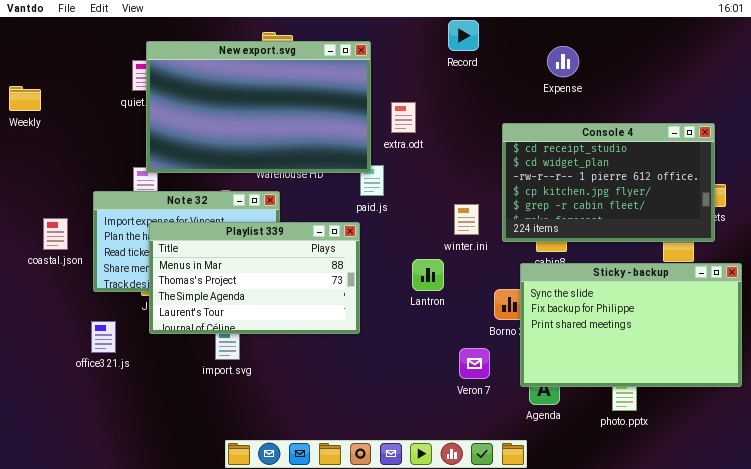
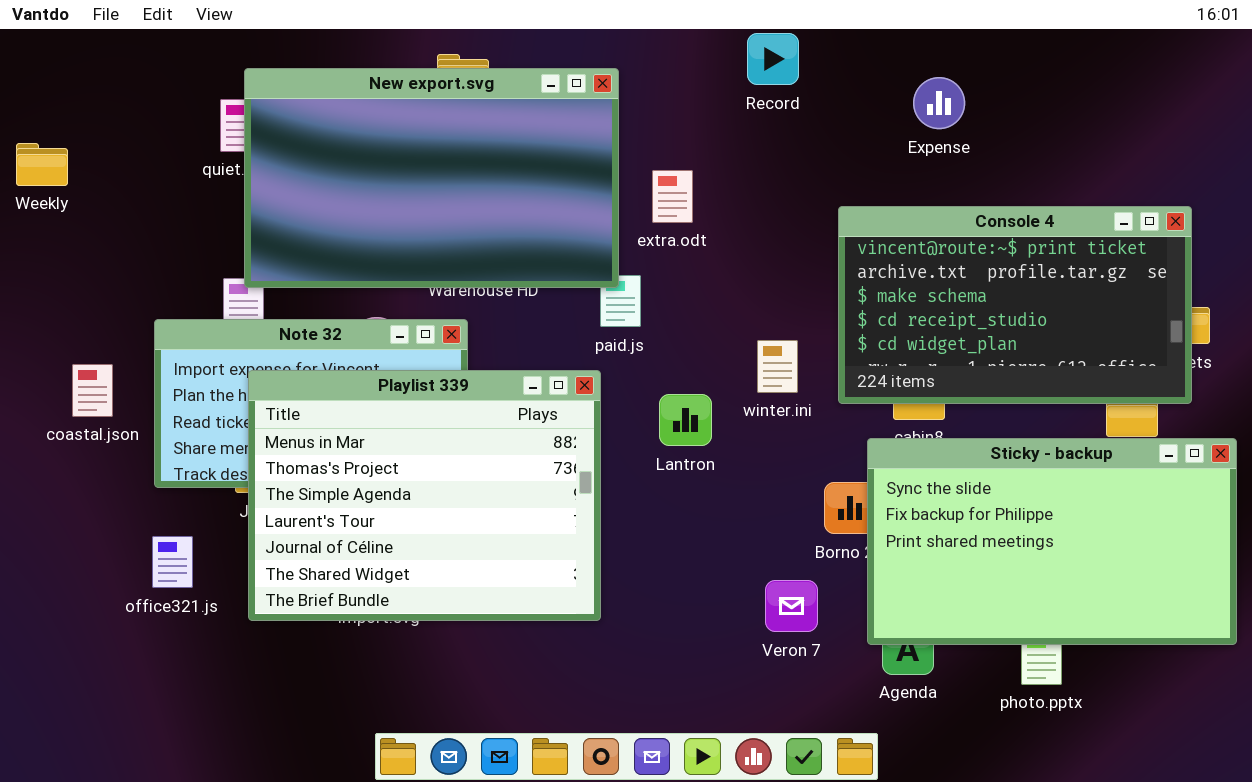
Console 4: [502,123,715,242] -> [838,206,1192,404], scrolled up 3 rows
Playlist 339: [149,222,360,334] -> [248,370,601,621], resized
Lantron: [412,259,444,291] -> [659,394,712,446], moved

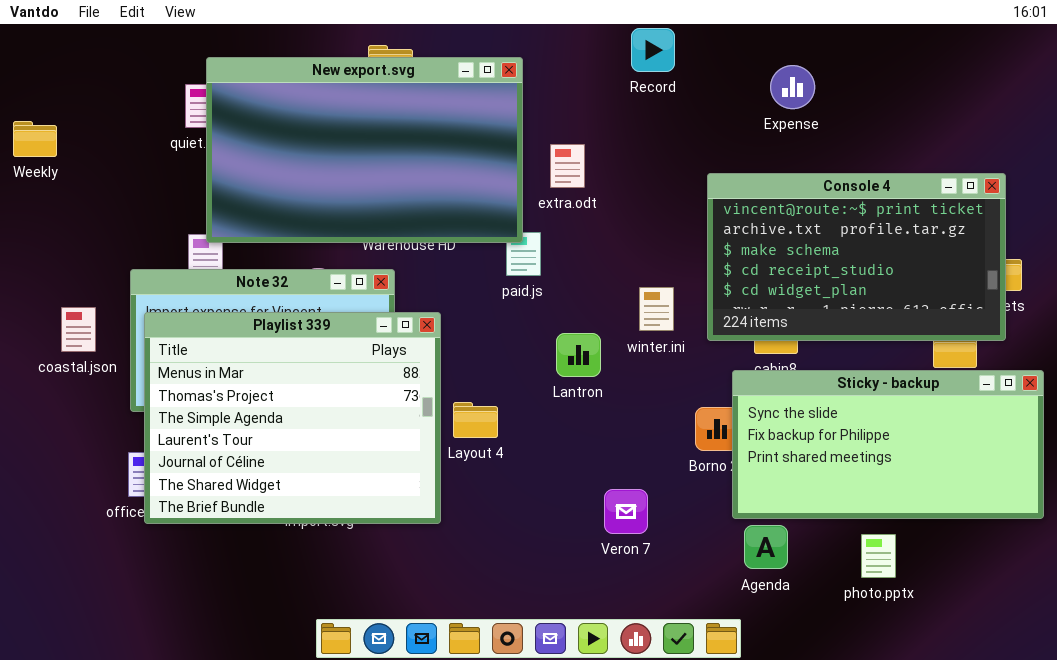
Playlist 339: [248,370,601,621] -> [144,312,441,524], moved
Sticky - backup: [867,438,1237,645] -> [732,370,1044,519], resized
Veron 7: [765,580,818,632] -> [604,489,648,534], moved

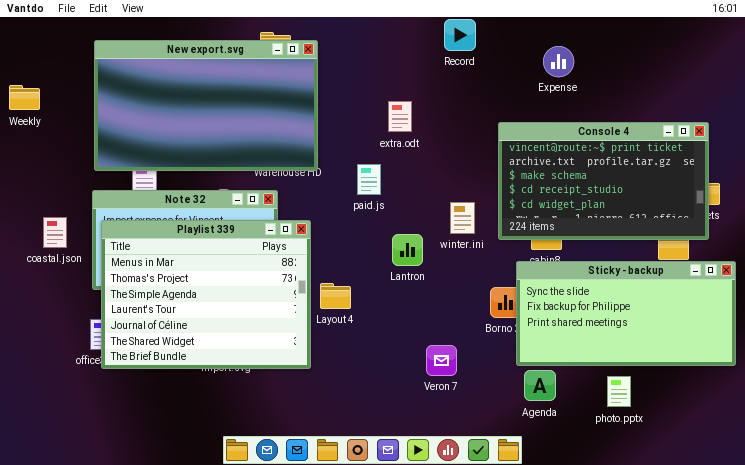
New export.svg: [206,57,523,243] -> [94,40,318,171], moved

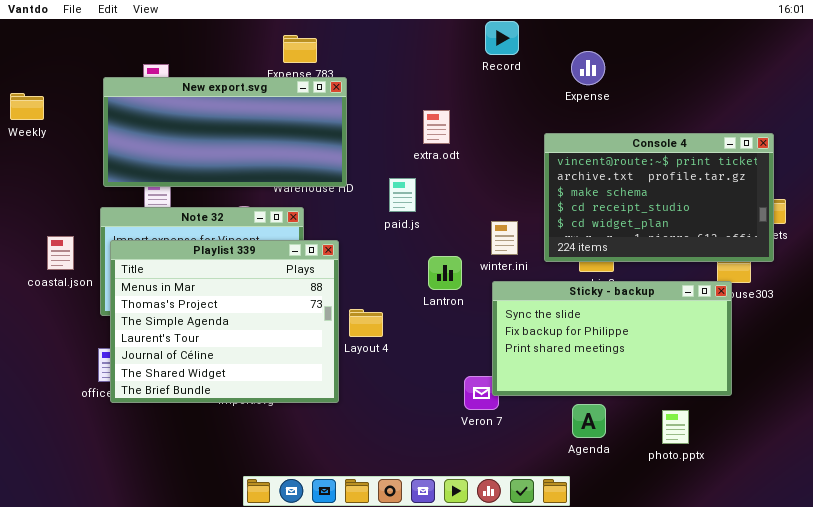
New export.svg: [94,40,318,171] -> [103,77,347,187], resized
Expense: [543,46,574,77] -> [571,51,605,85], moved
Sticky - backup: [516,261,736,366] -> [492,281,732,396], moved

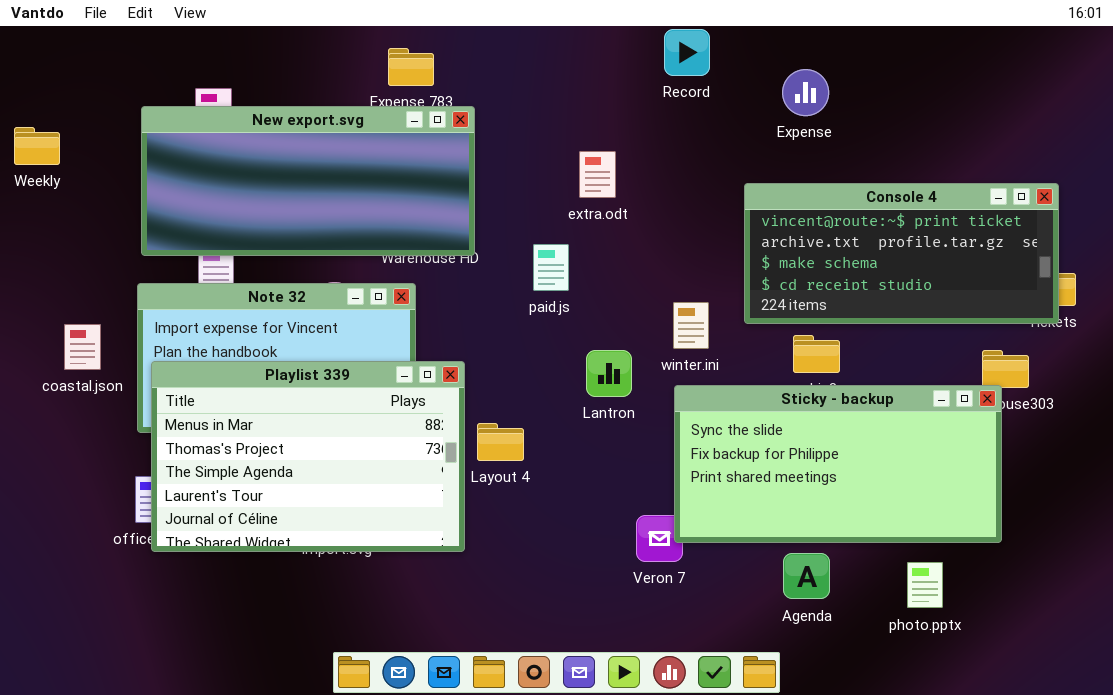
Console 4: [544,133,774,262] -> [744,183,1059,324], resized
Playlist 339: [110,240,339,403] -> [151,361,465,552], resized

